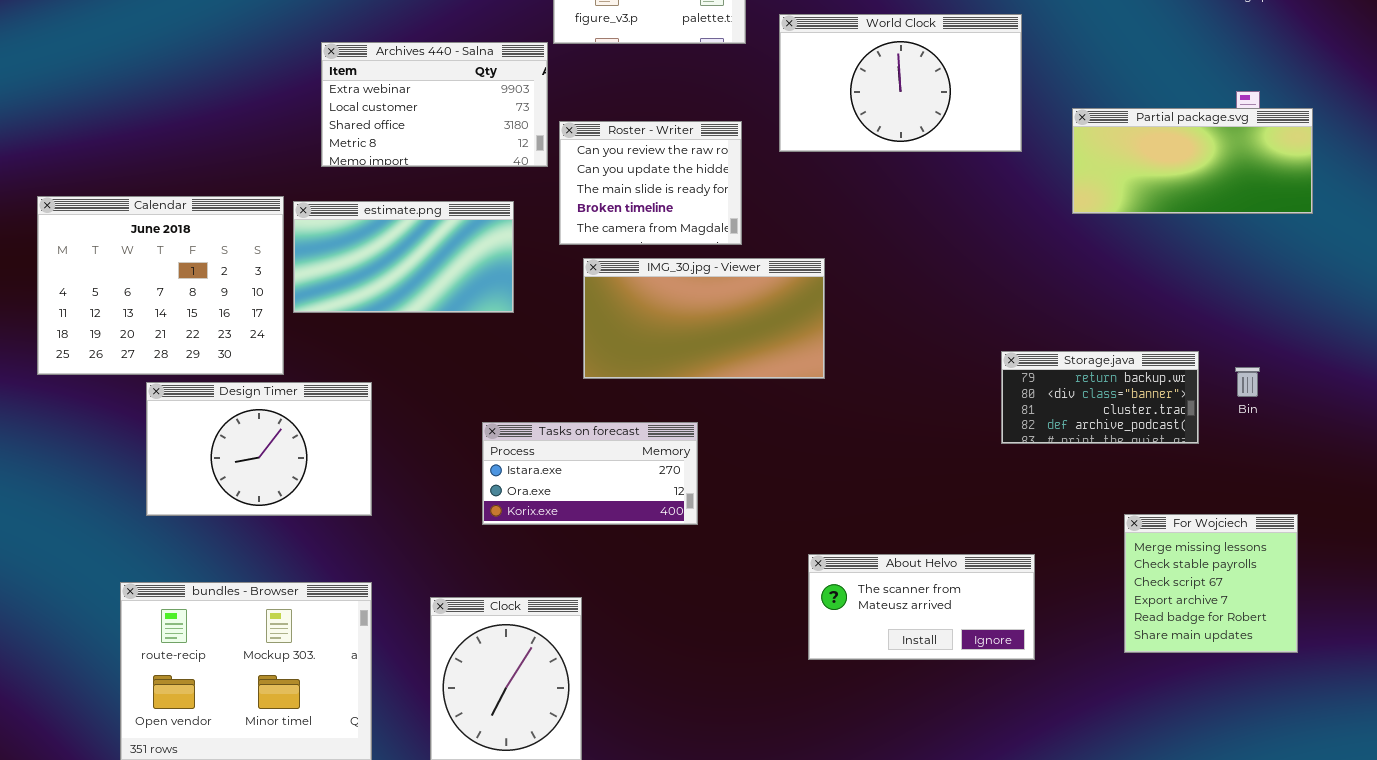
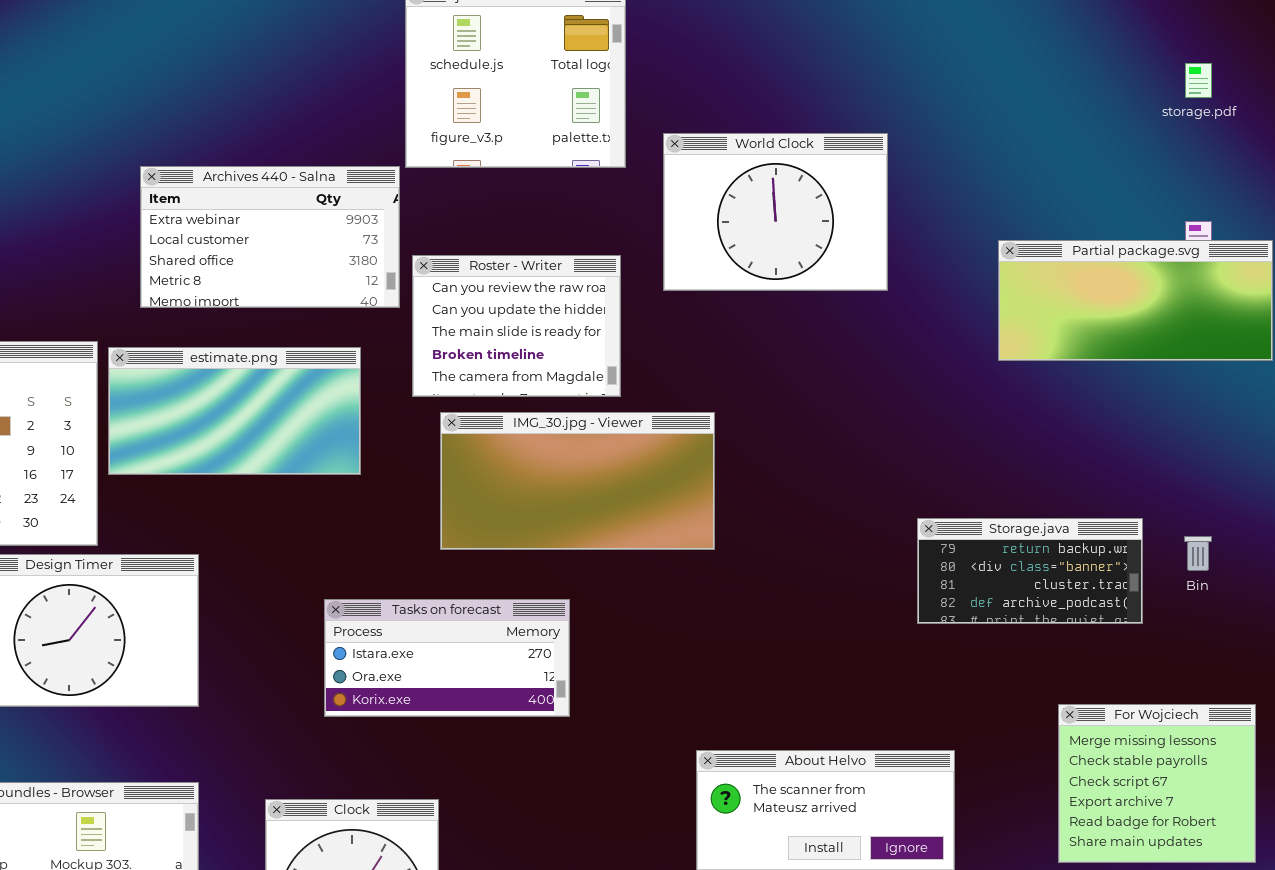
World Clock: [779,14,1022,152] -> [663,133,888,291], resized

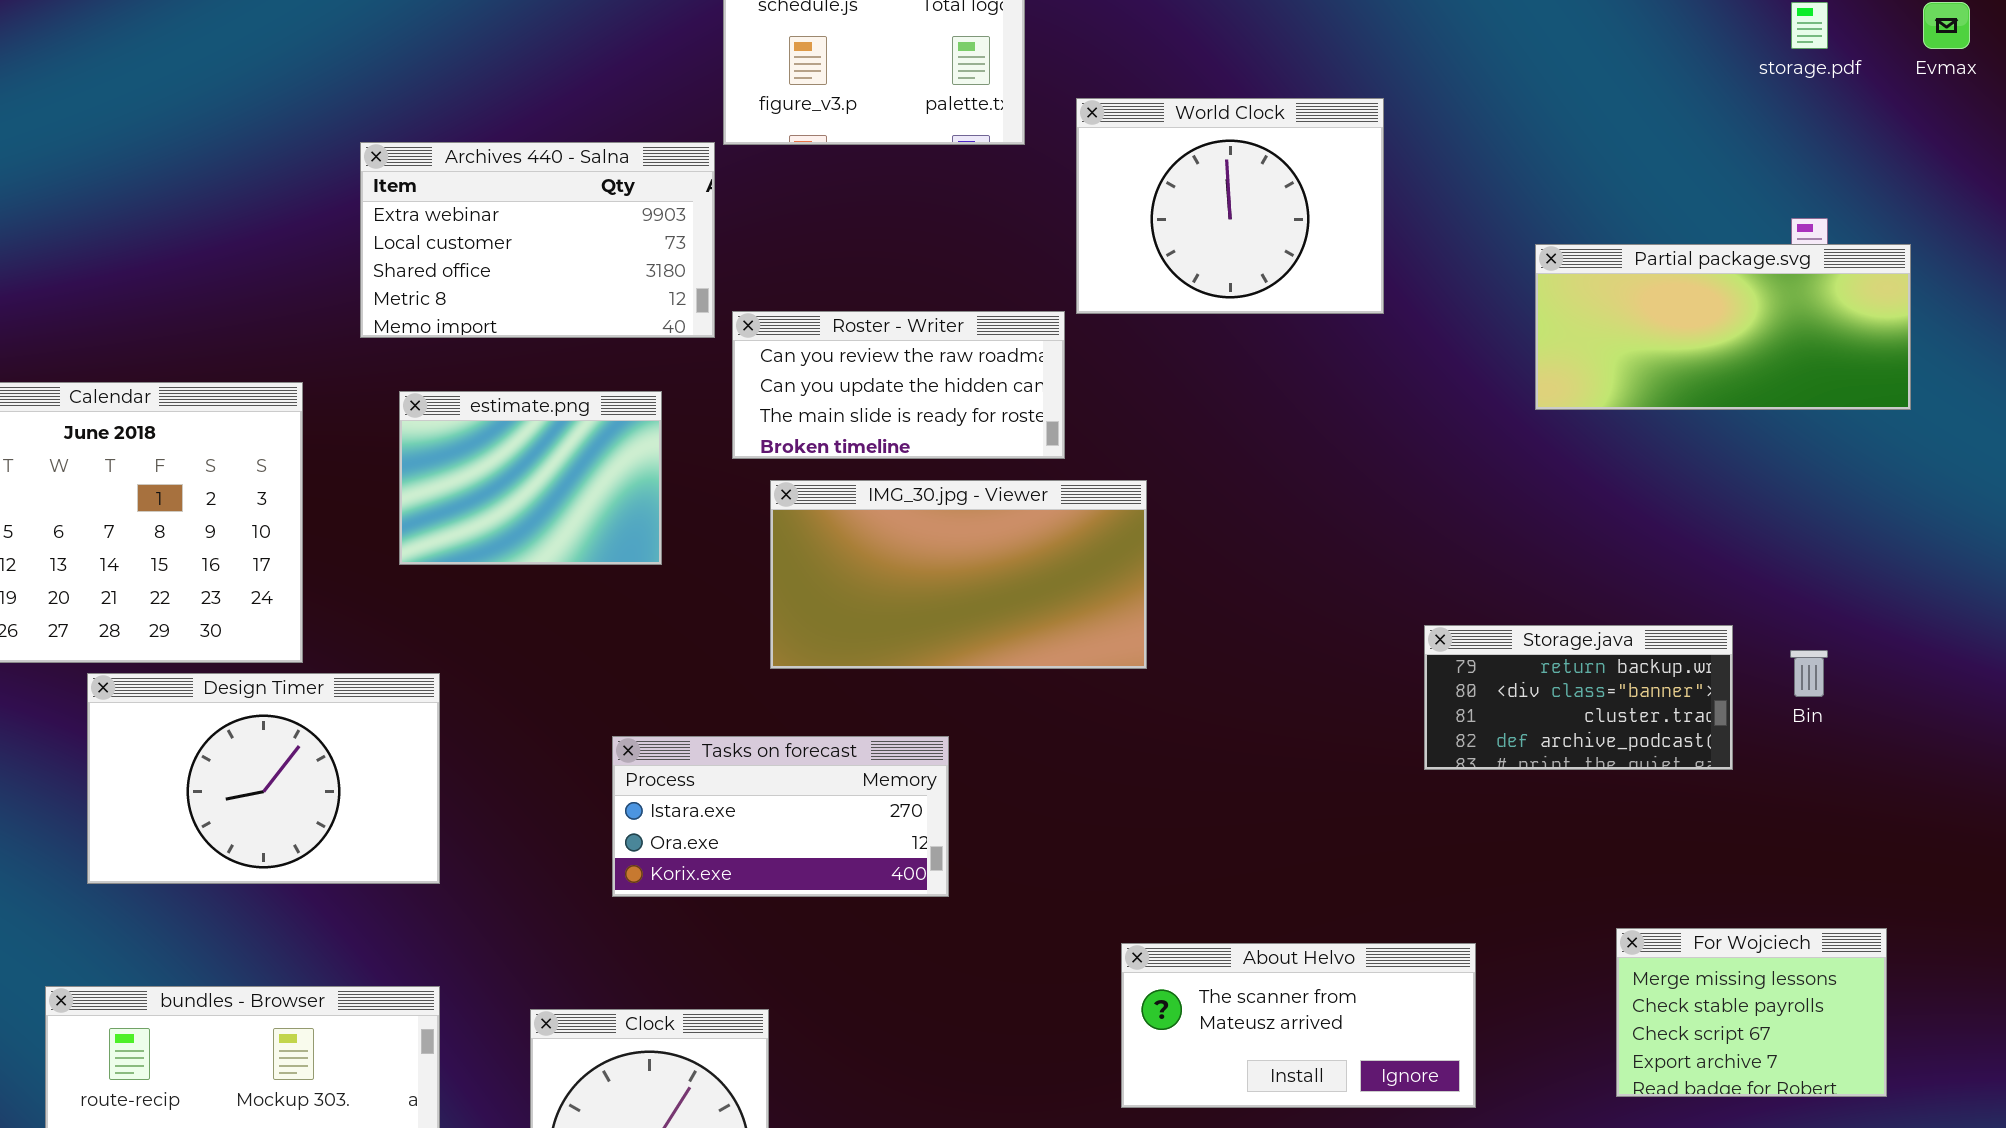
Roster - Writer: [412,255,621,397] -> [732,311,1065,459], resized
estimate.png: [108,347,361,475] -> [399,391,662,565], resized
For Wojciech: [1058,704,1256,863] -> [1616,928,1887,1097], resized

